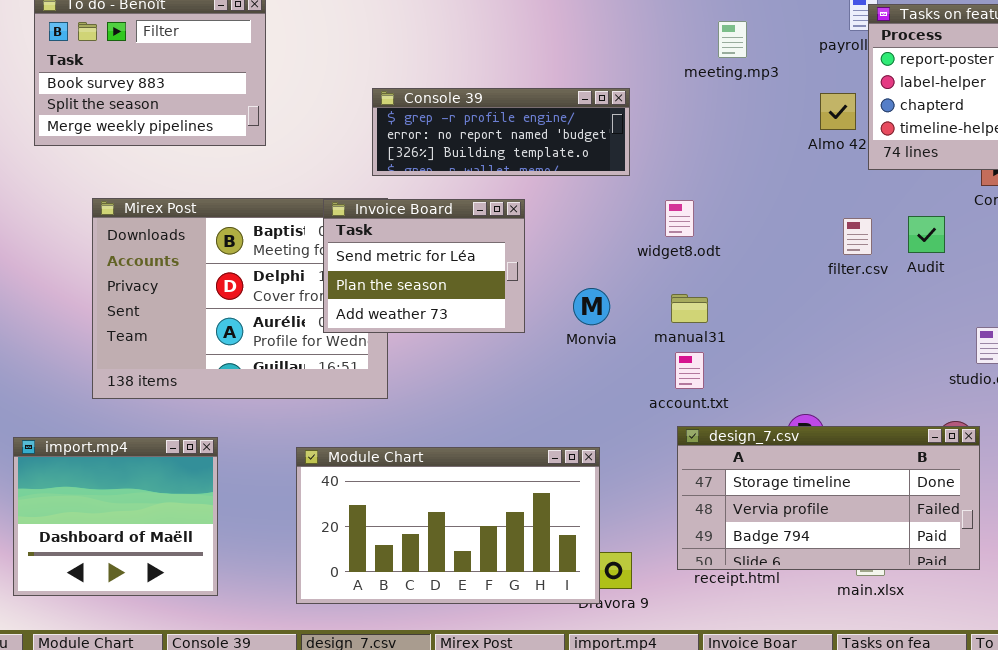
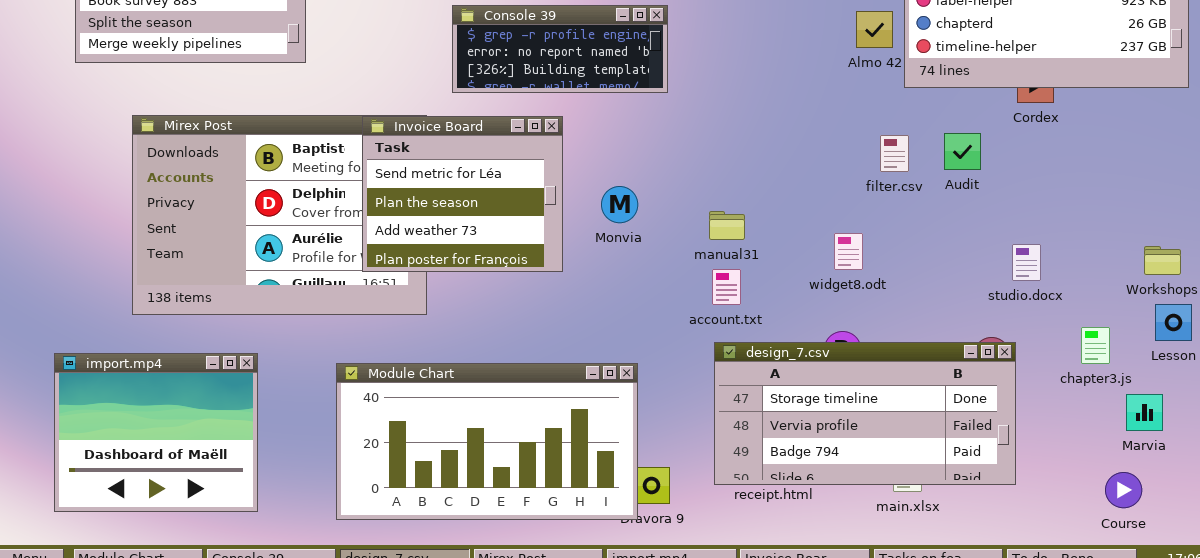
Console 39: [372,88,630,176] -> [452,5,668,93], resized
Invoice Board: [323,199,525,333] -> [362,116,563,272], resized
widget8.odt: [665,200,694,237] -> [834,233,863,270], moved
Monvia: [573,288,610,325] -> [601,186,638,223], moved

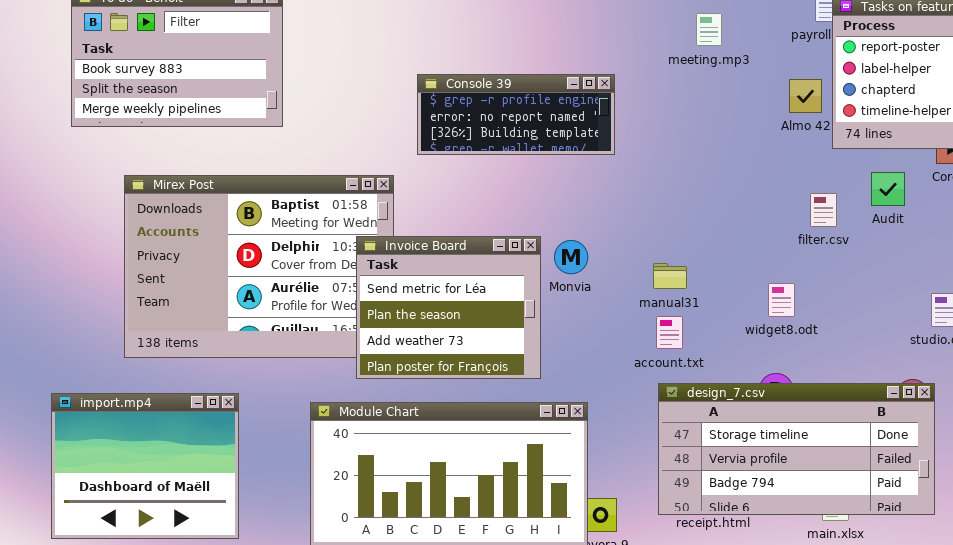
Invoice Board: [362,116,563,272] -> [356,236,541,379], moved
Audit: [944,133,981,170] -> [871,172,905,206], moved

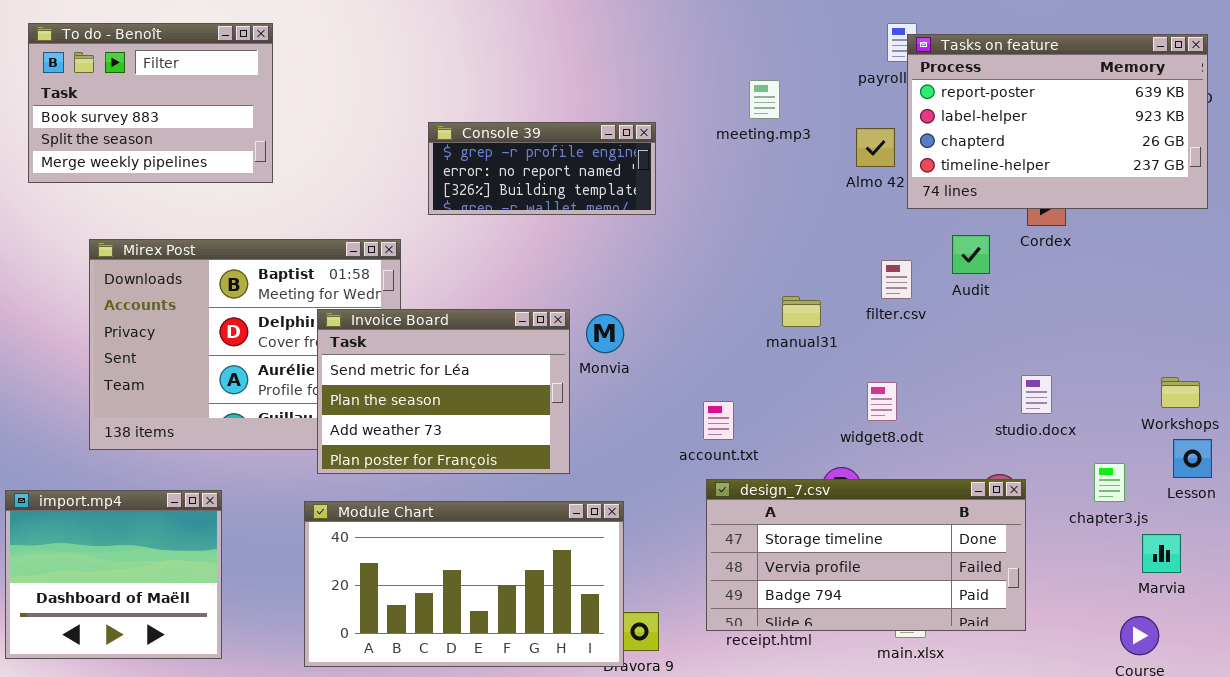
meeting.mp3: [696,13,722,46] -> [749,80,780,119], moved
Invoice Board: [356,236,541,379] -> [317,309,570,474], resized
manual31: [653,263,687,289] -> [782,296,821,327], moved
widget8.odt: [768,283,795,317] -> [867,382,897,421], moved

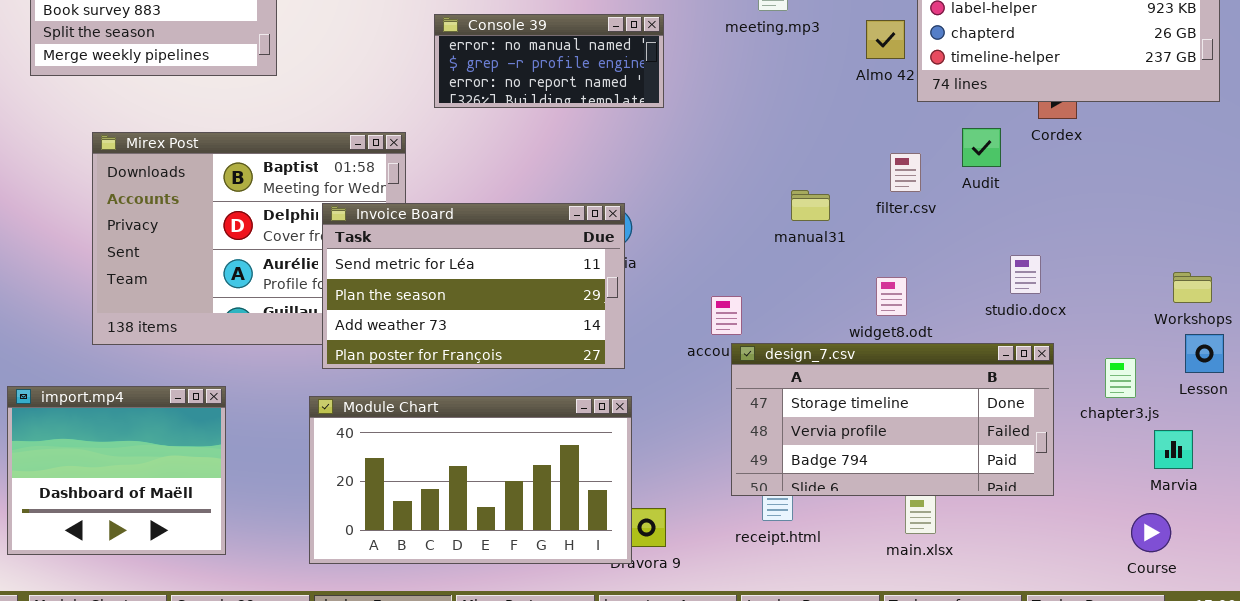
Console 39: [428,122,656,215] -> [434,14,664,108], scrolled up 1 row
Invoice Board: [317,309,570,474] -> [322,203,625,369], resized
studio.docx: [1021,375,1052,414] -> [1010,255,1041,294], moved
design_7.csv: [706,479,1026,631] -> [731,343,1054,496], moved

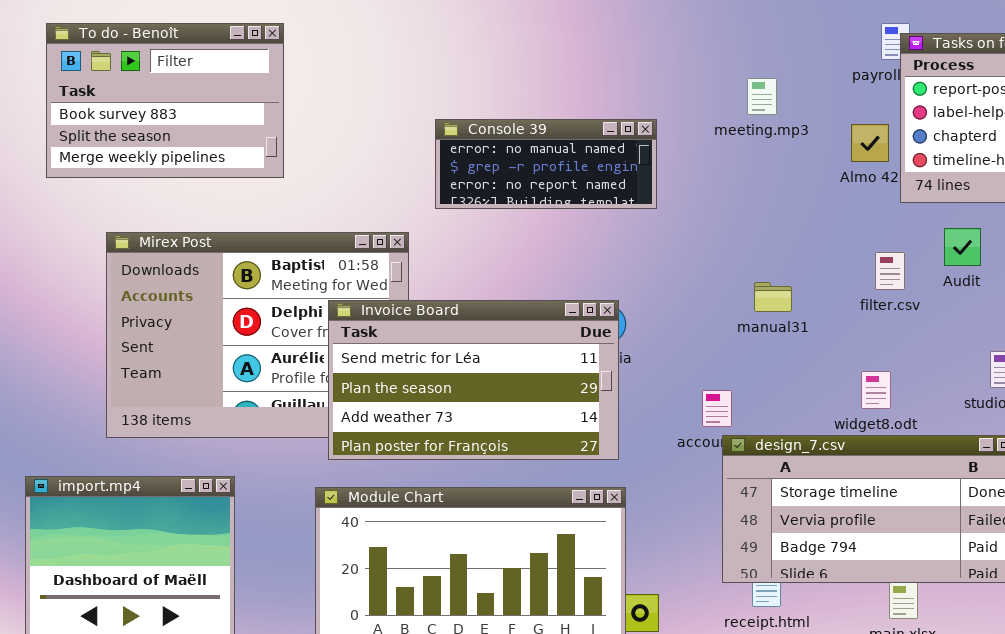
manual31: [791,190,830,221] -> [754,282,792,312], moved

